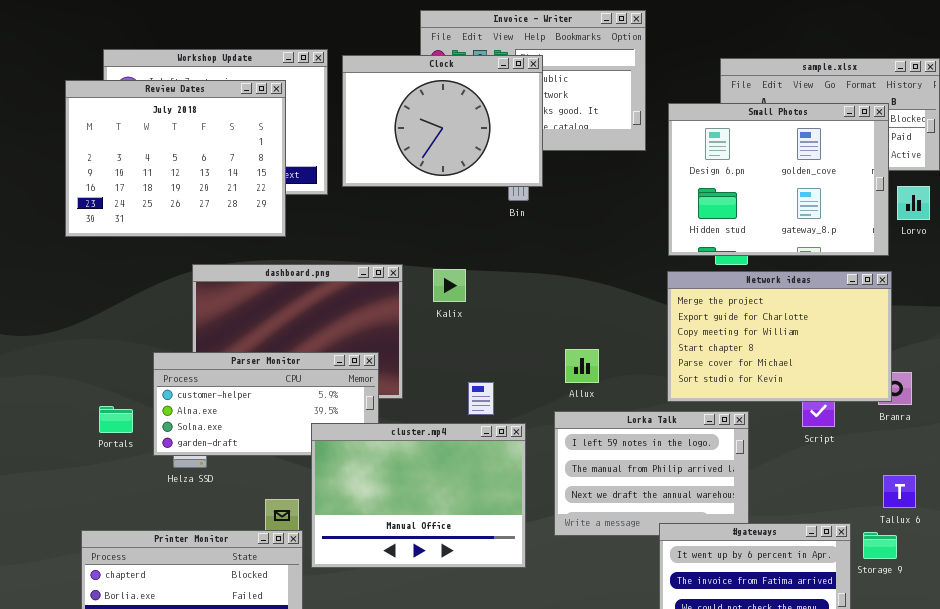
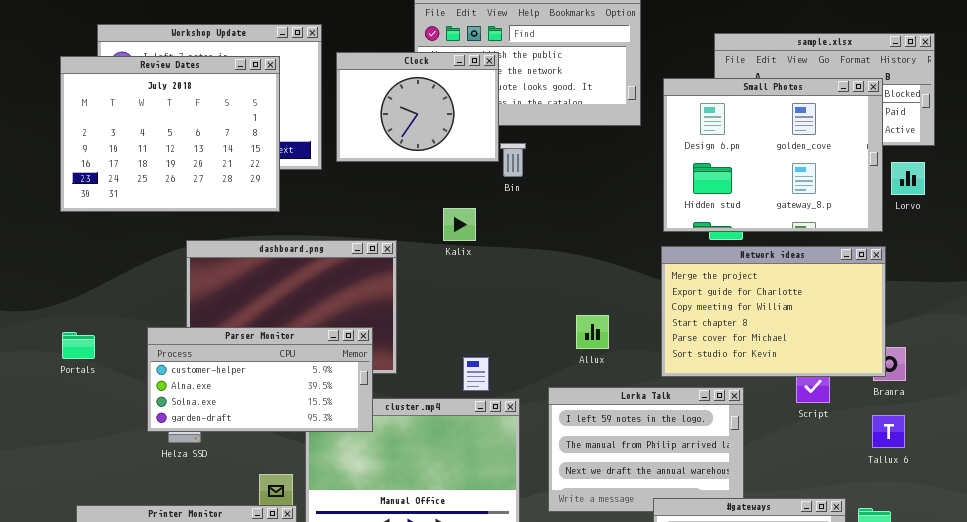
Clock: [342,55,543,187] -> [336,52,499,162], resized
Kalix: [433,269,466,302] -> [443,208,476,241], moved
Allux: [565,349,599,383] -> [576,315,609,349], moved
Parser Monitor: [153,352,379,456] -> [147,327,373,432], raised
Portals: [99,406,133,433] -> [62,332,95,359], moved
Tallux 6: [883,475,916,508] -> [872,415,905,448], moved

